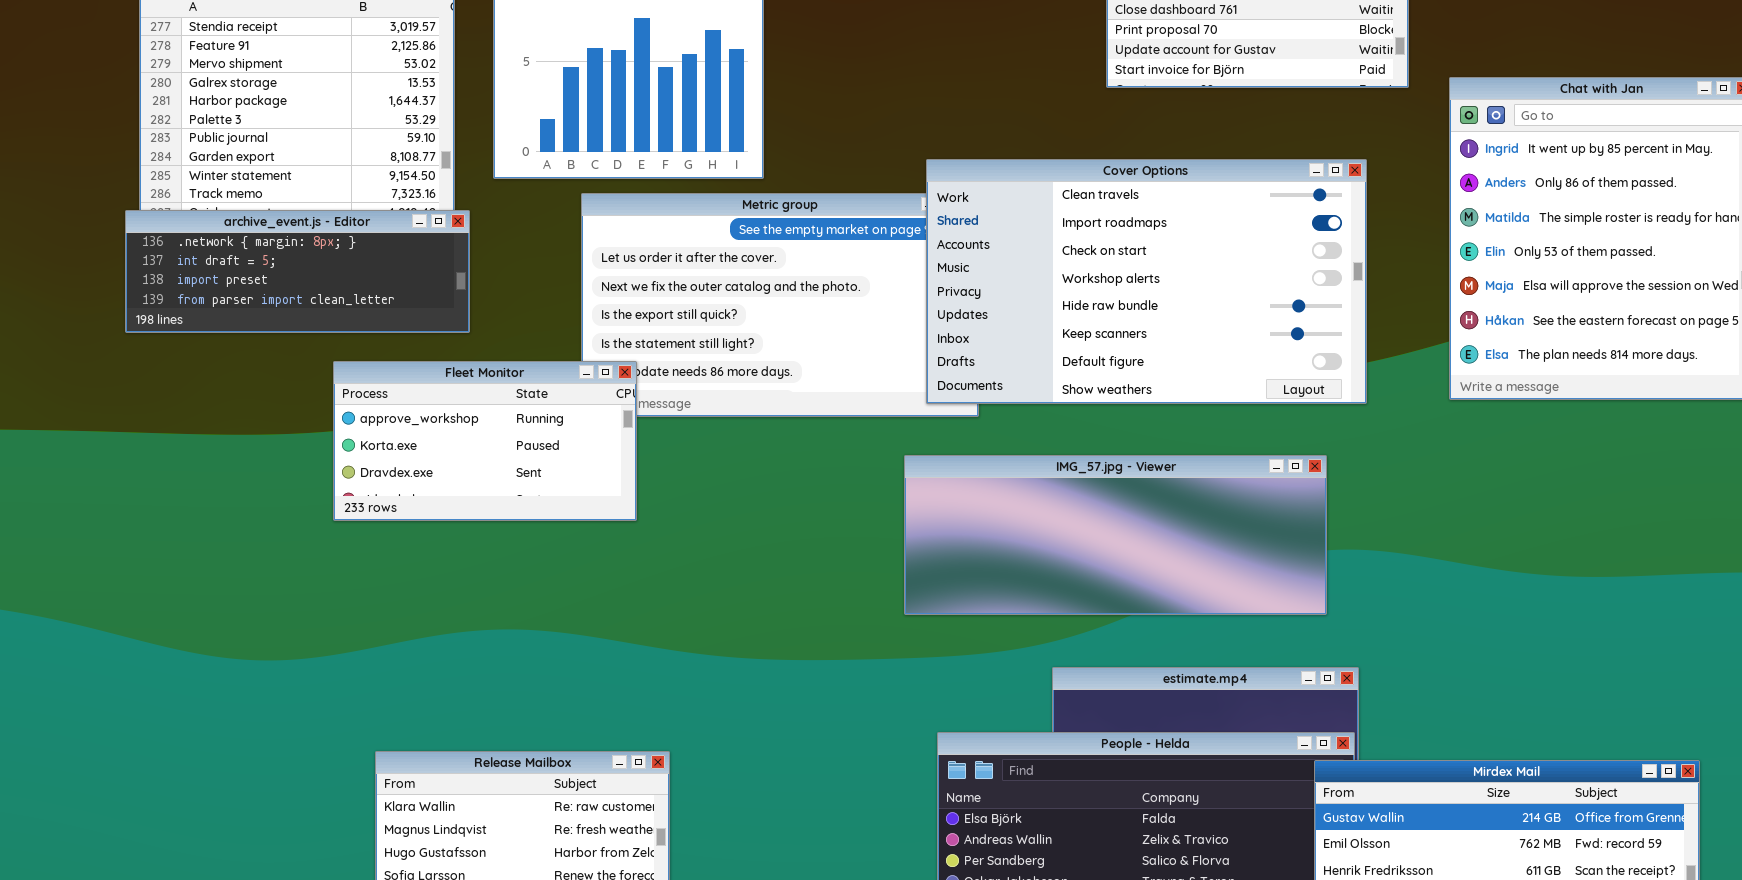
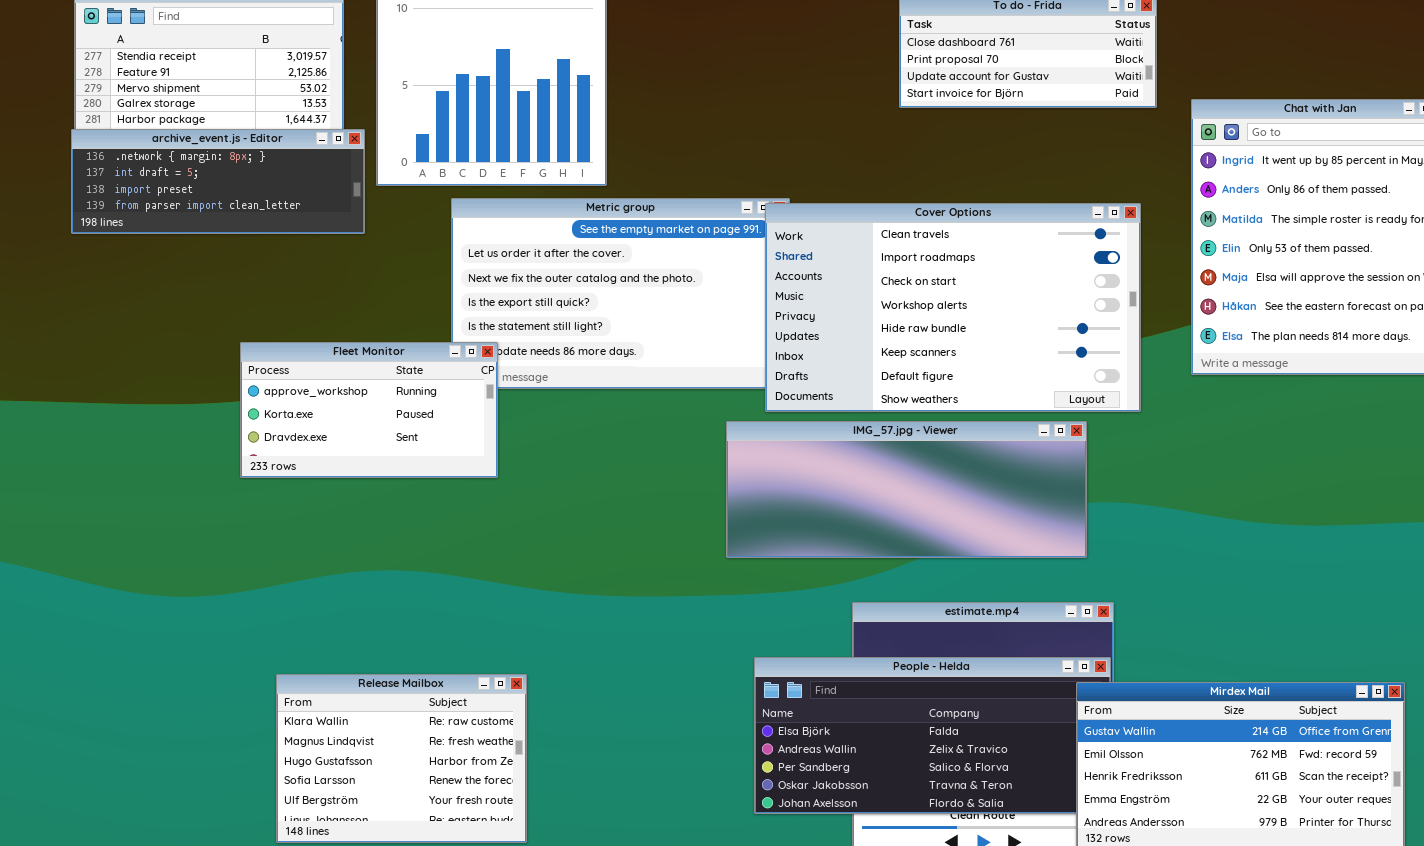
Cover Options: [926,159,1367,404] -> [765,203,1141,412], moved
archive_event.js - Editor: [125,210,470,333] -> [71,129,365,234], moved

